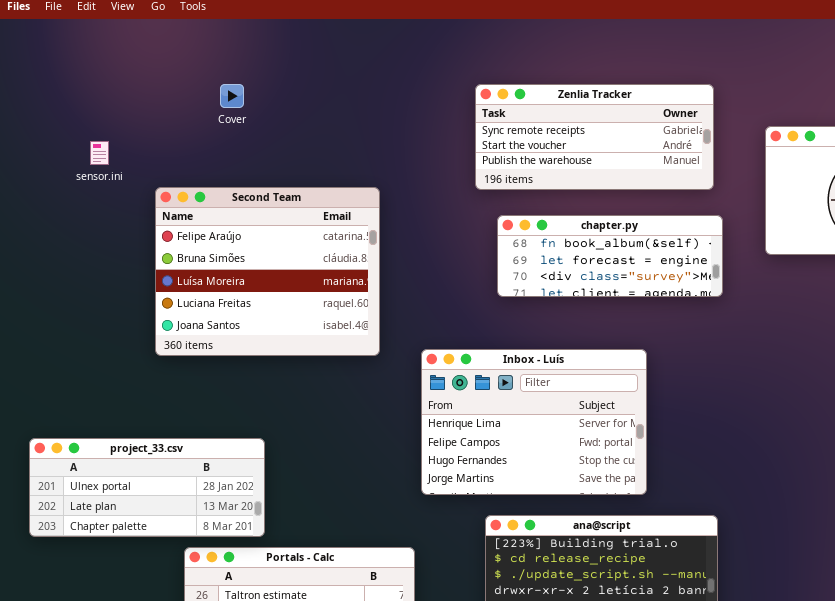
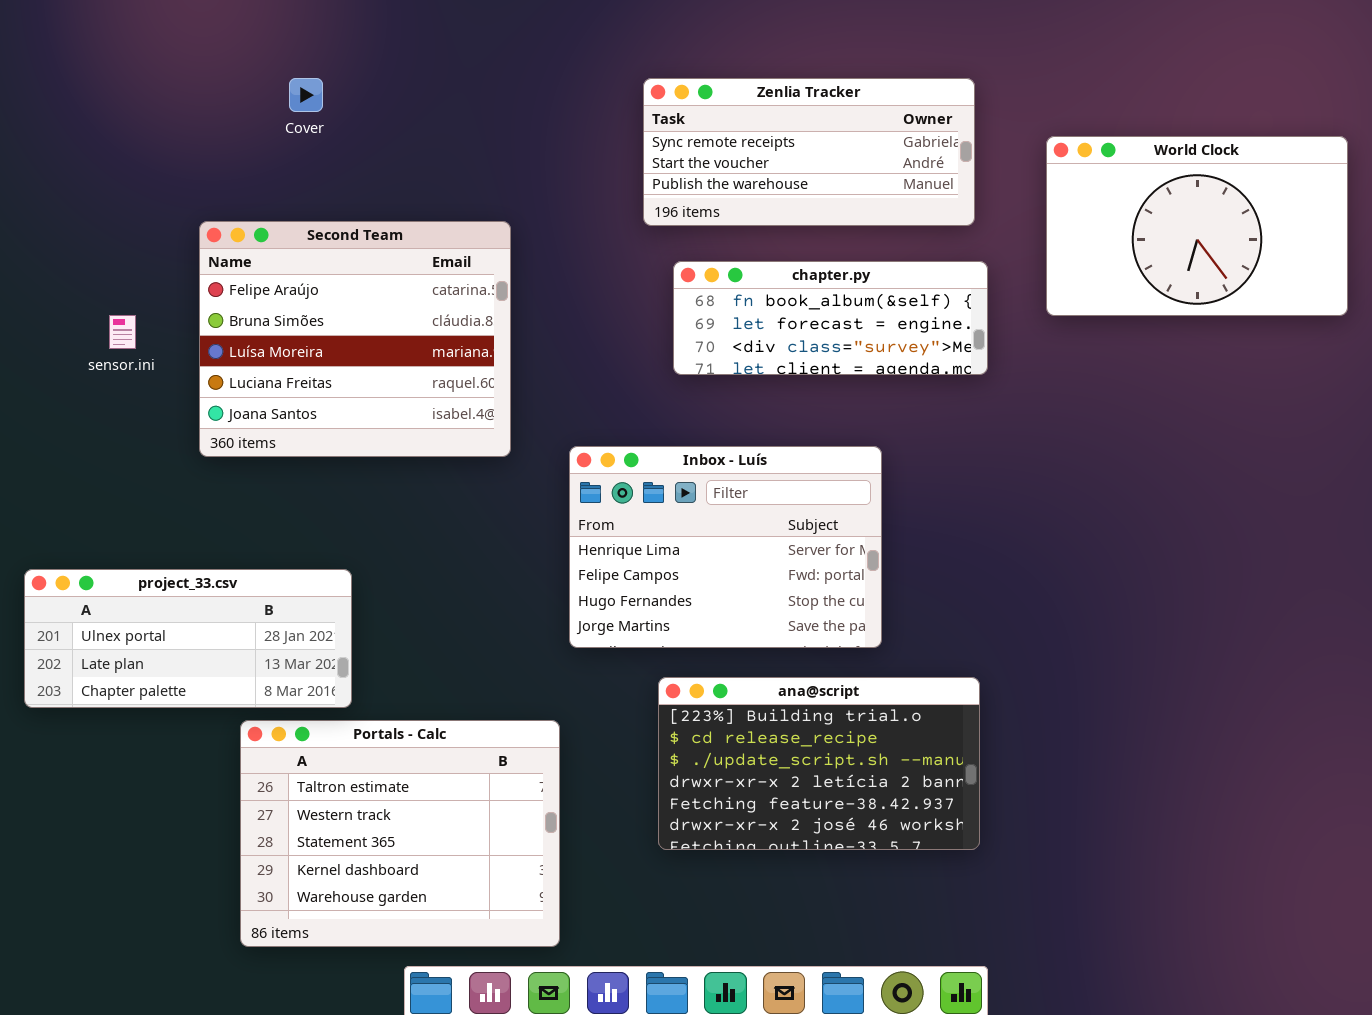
sensor.ini: [90,141,109,165] -> [109,315,136,349], moved

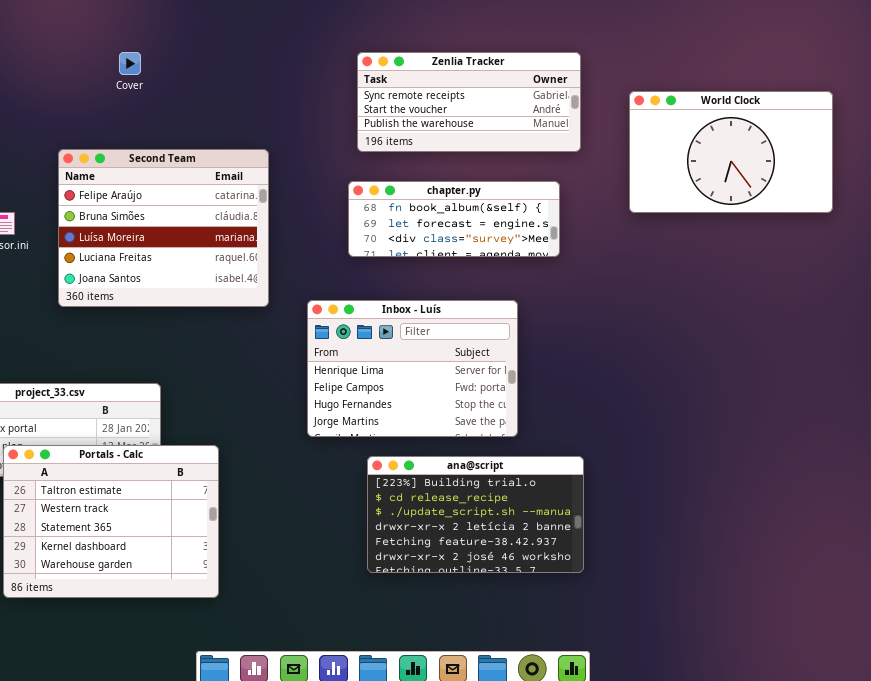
chapter.py: [673,261,988,375] -> [348,181,560,257], moved
Portals - Calc: [240,720,560,947] -> [3,445,219,598], moved

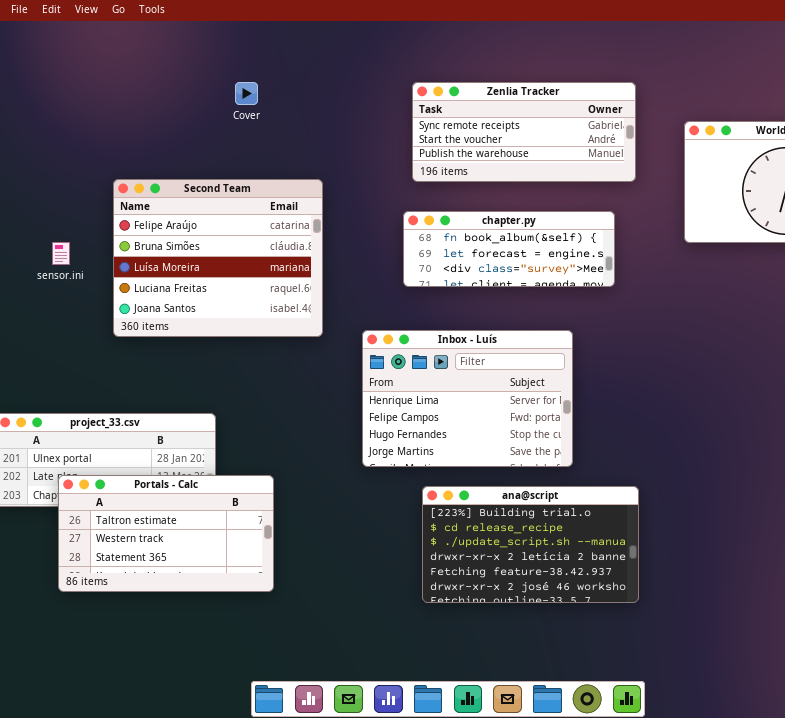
Cover: [119,52,141,75] -> [235,82,258,105], moved
Portals - Calc: [3,445,219,598] -> [58,475,274,592], resized

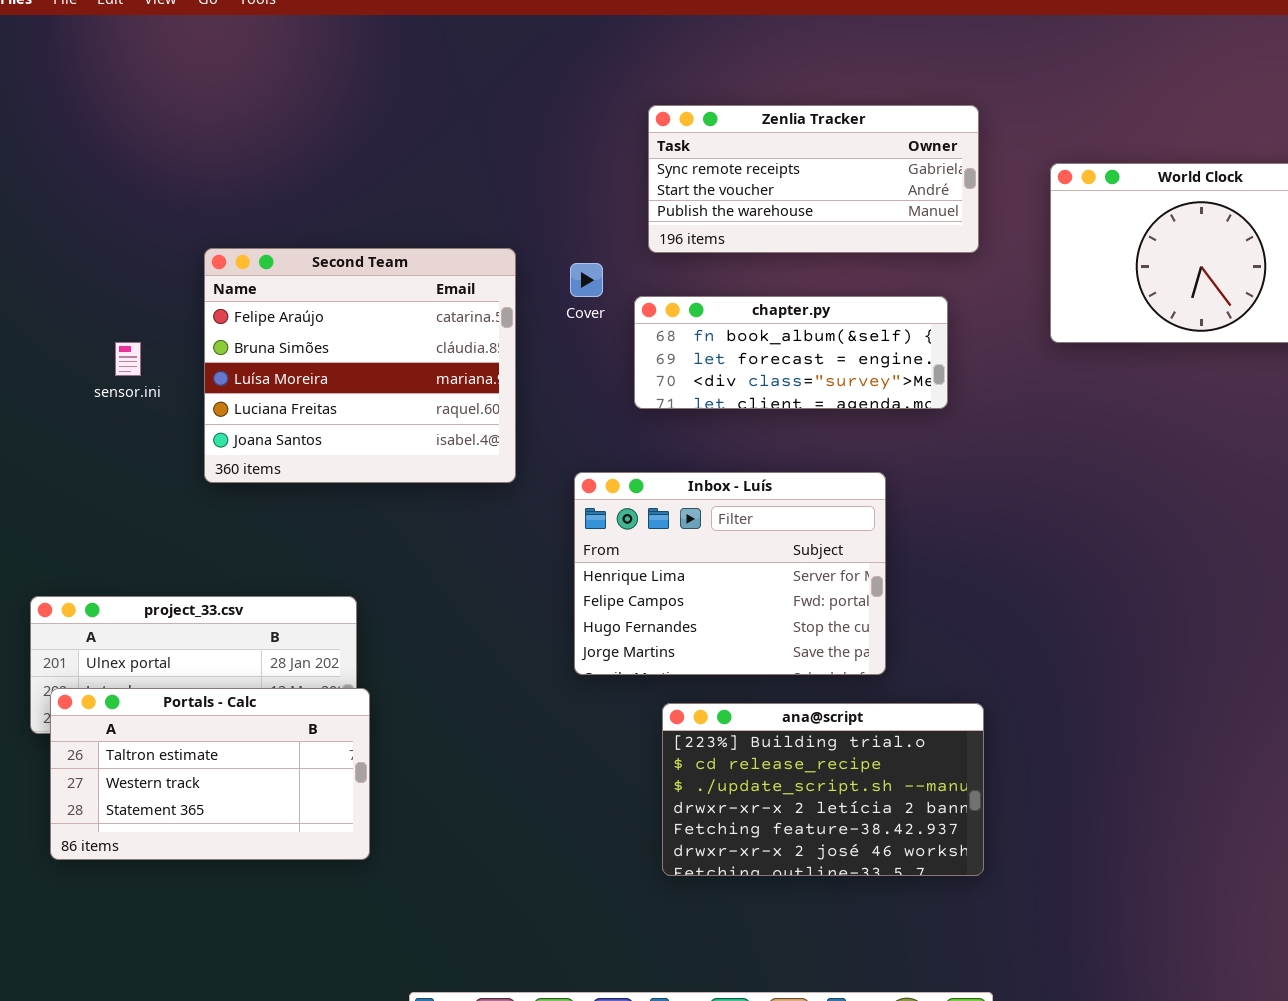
Cover: [235,82,258,105] -> [570,263,603,297], moved
Portals - Calc: [58,475,274,592] -> [50,688,370,860], moved

